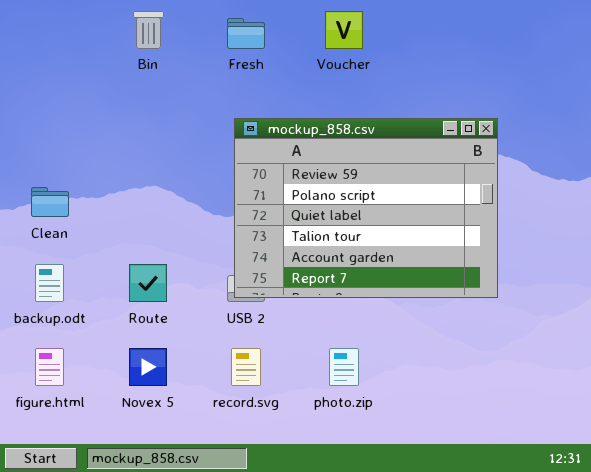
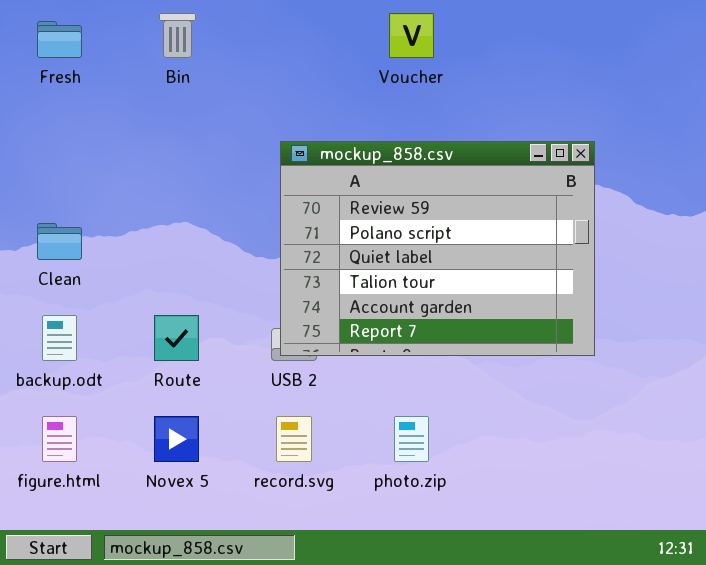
Fresh: [227,18,265,49] -> [37,21,82,58], moved

